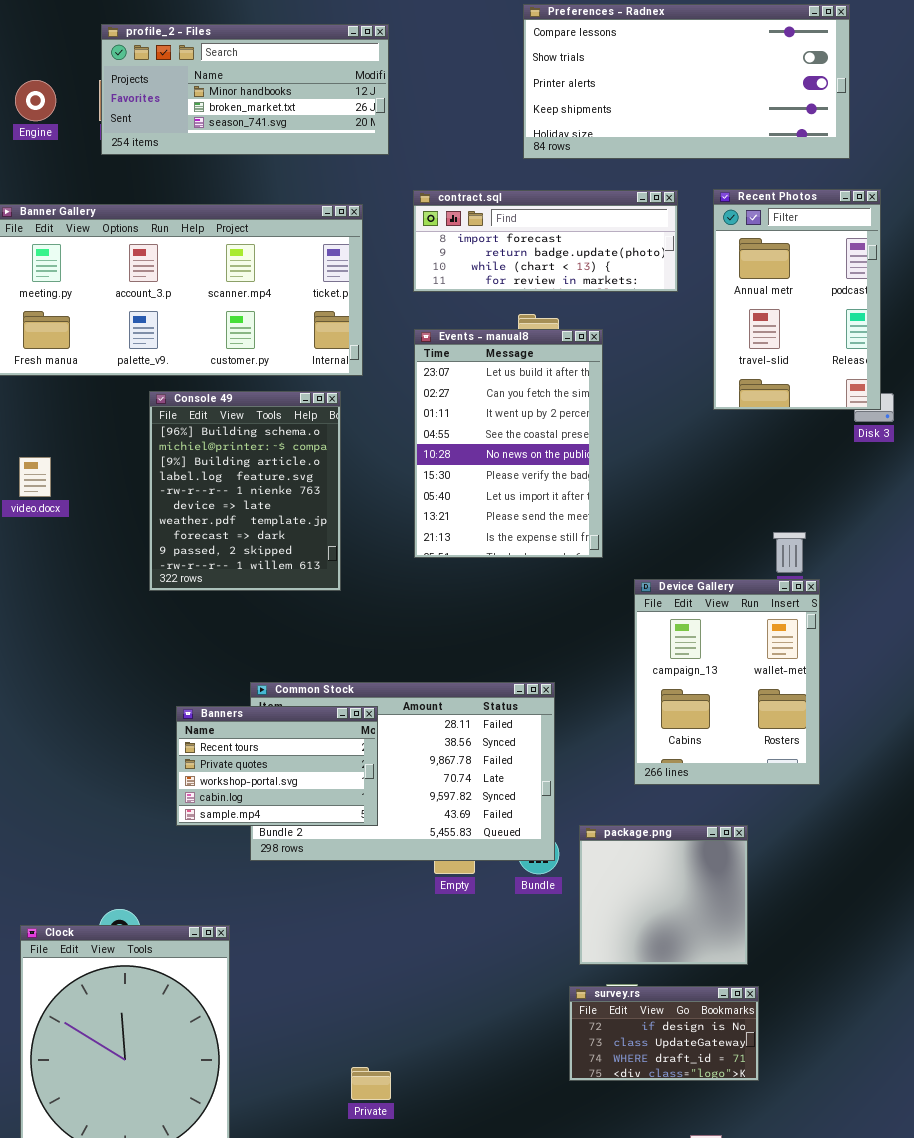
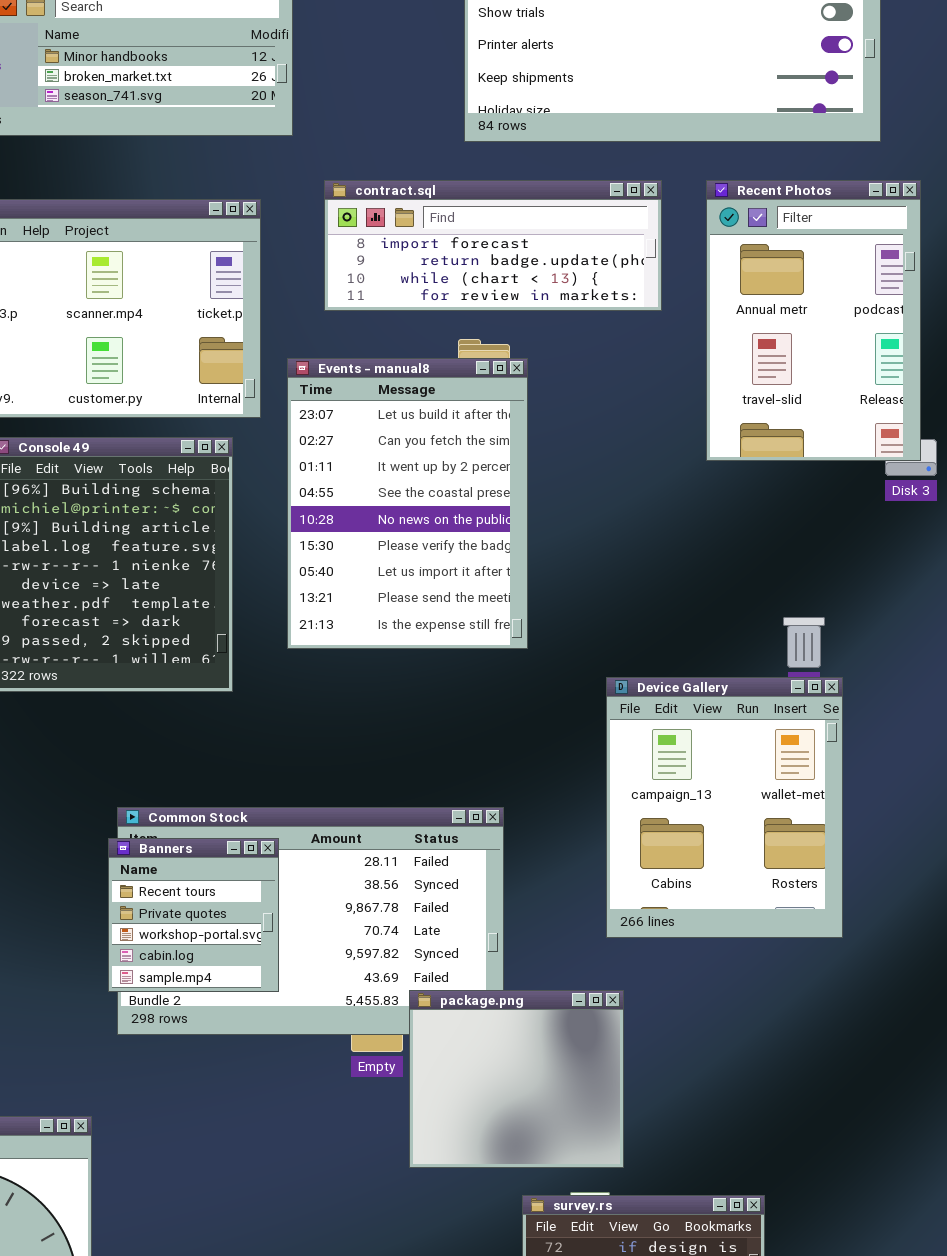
Events - manual8: [414,329,603,558] -> [287,358,528,649], moved
Banners: [176,706,378,826] -> [108,838,279,992], resized
package.png: [579,825,748,965] -> [409,990,624,1168], moved

